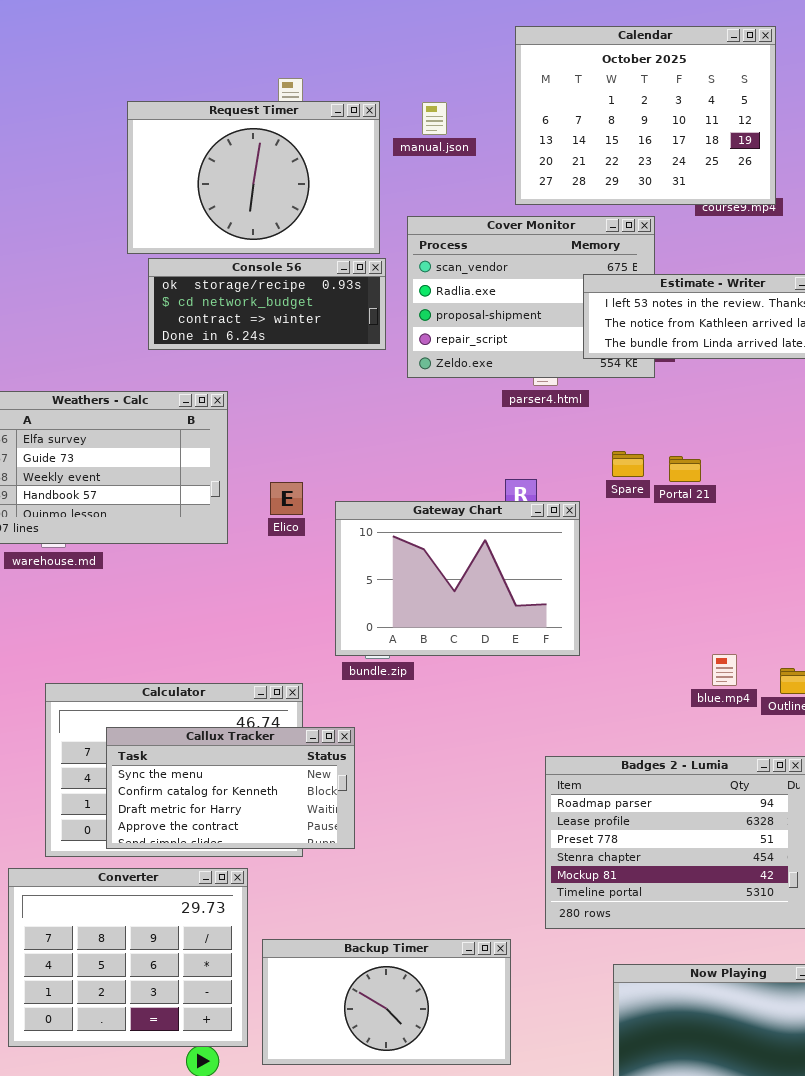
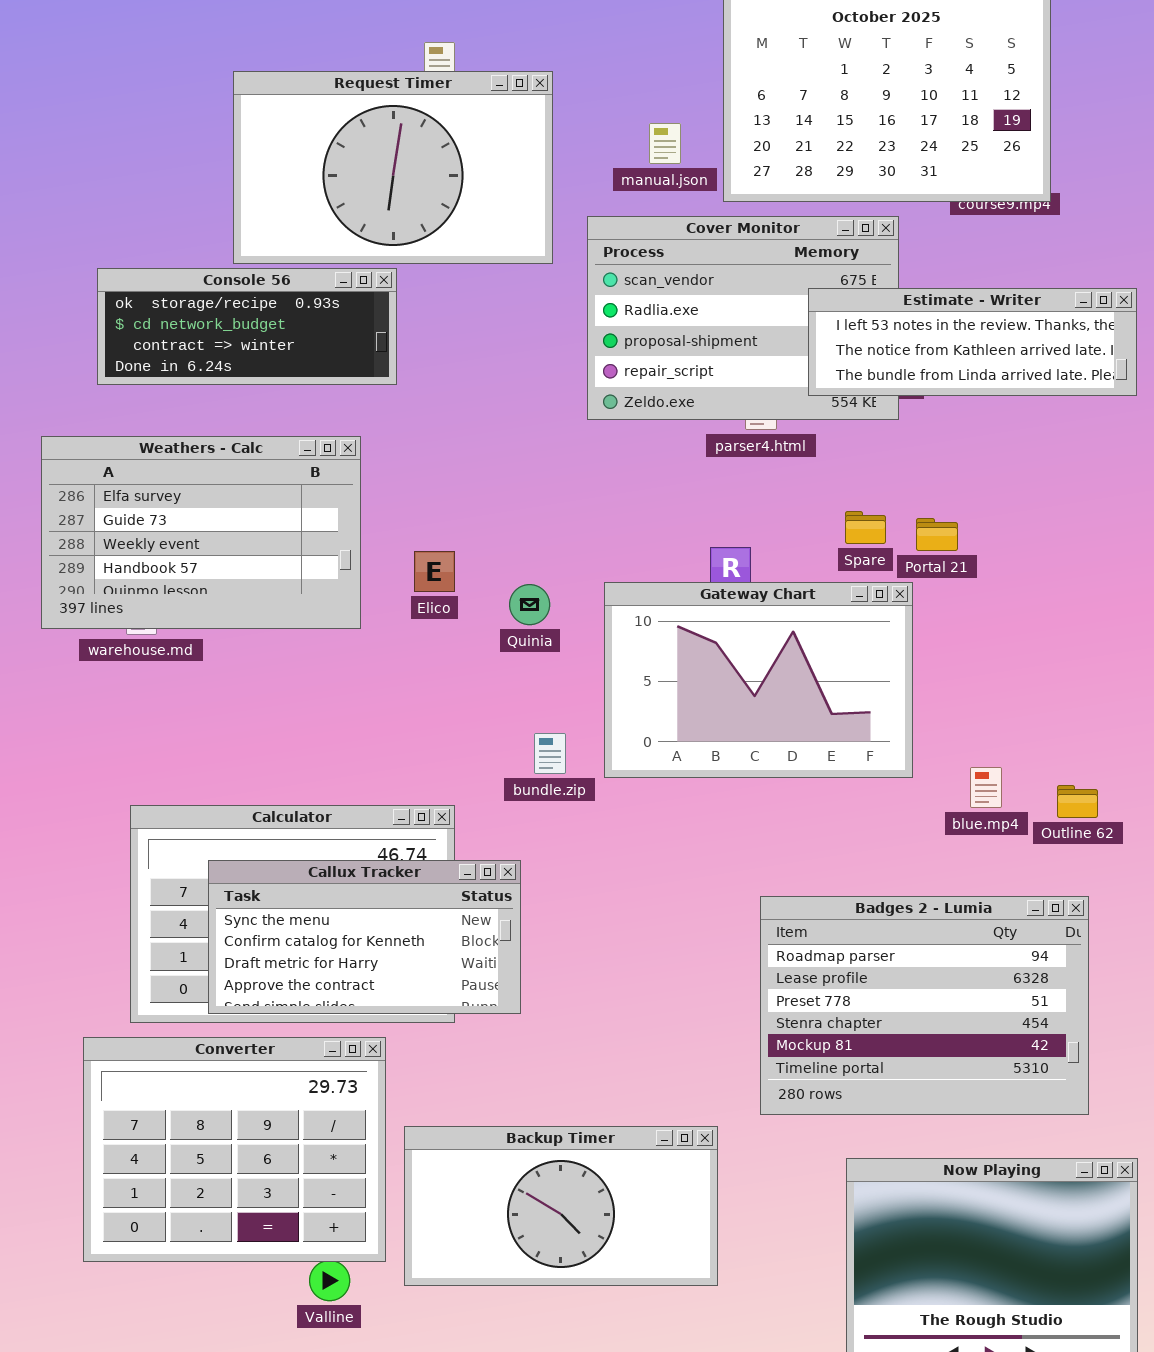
manual.json: [422,102,447,135] -> [649,123,681,164], moved
Console 56: [148,258,386,350] -> [97,268,397,385], moved
Gateway Chart: [335,501,580,656] -> [604,582,913,778], moved

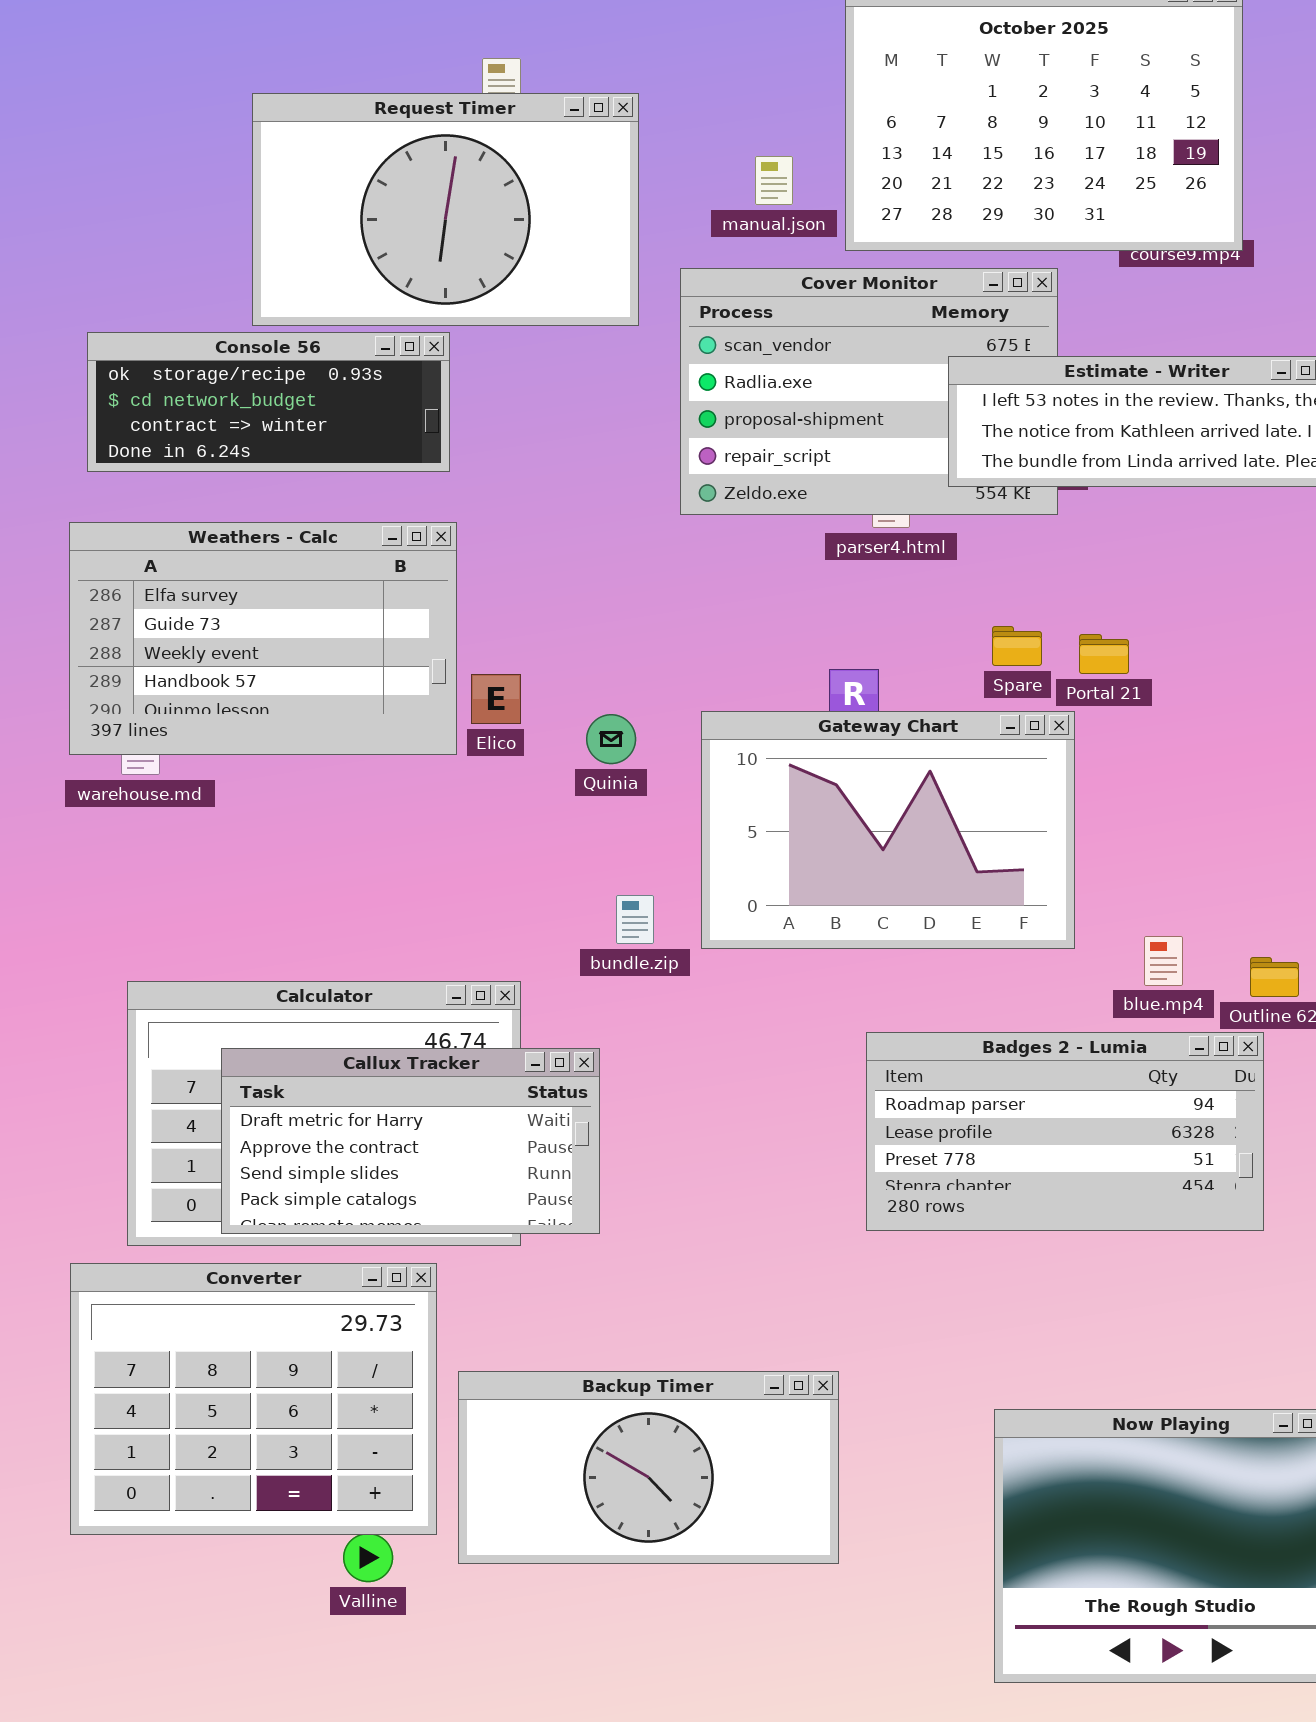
Weathers - Calc: [41,436,361,629] -> [69,522,457,755], moved
Callux Tracker: [208,860,521,1014] -> [221,1048,600,1234], scrolled down 2 rows
Badges 2 - Lumia: [760,896,1089,1115] -> [866,1032,1264,1231], moved, resized

